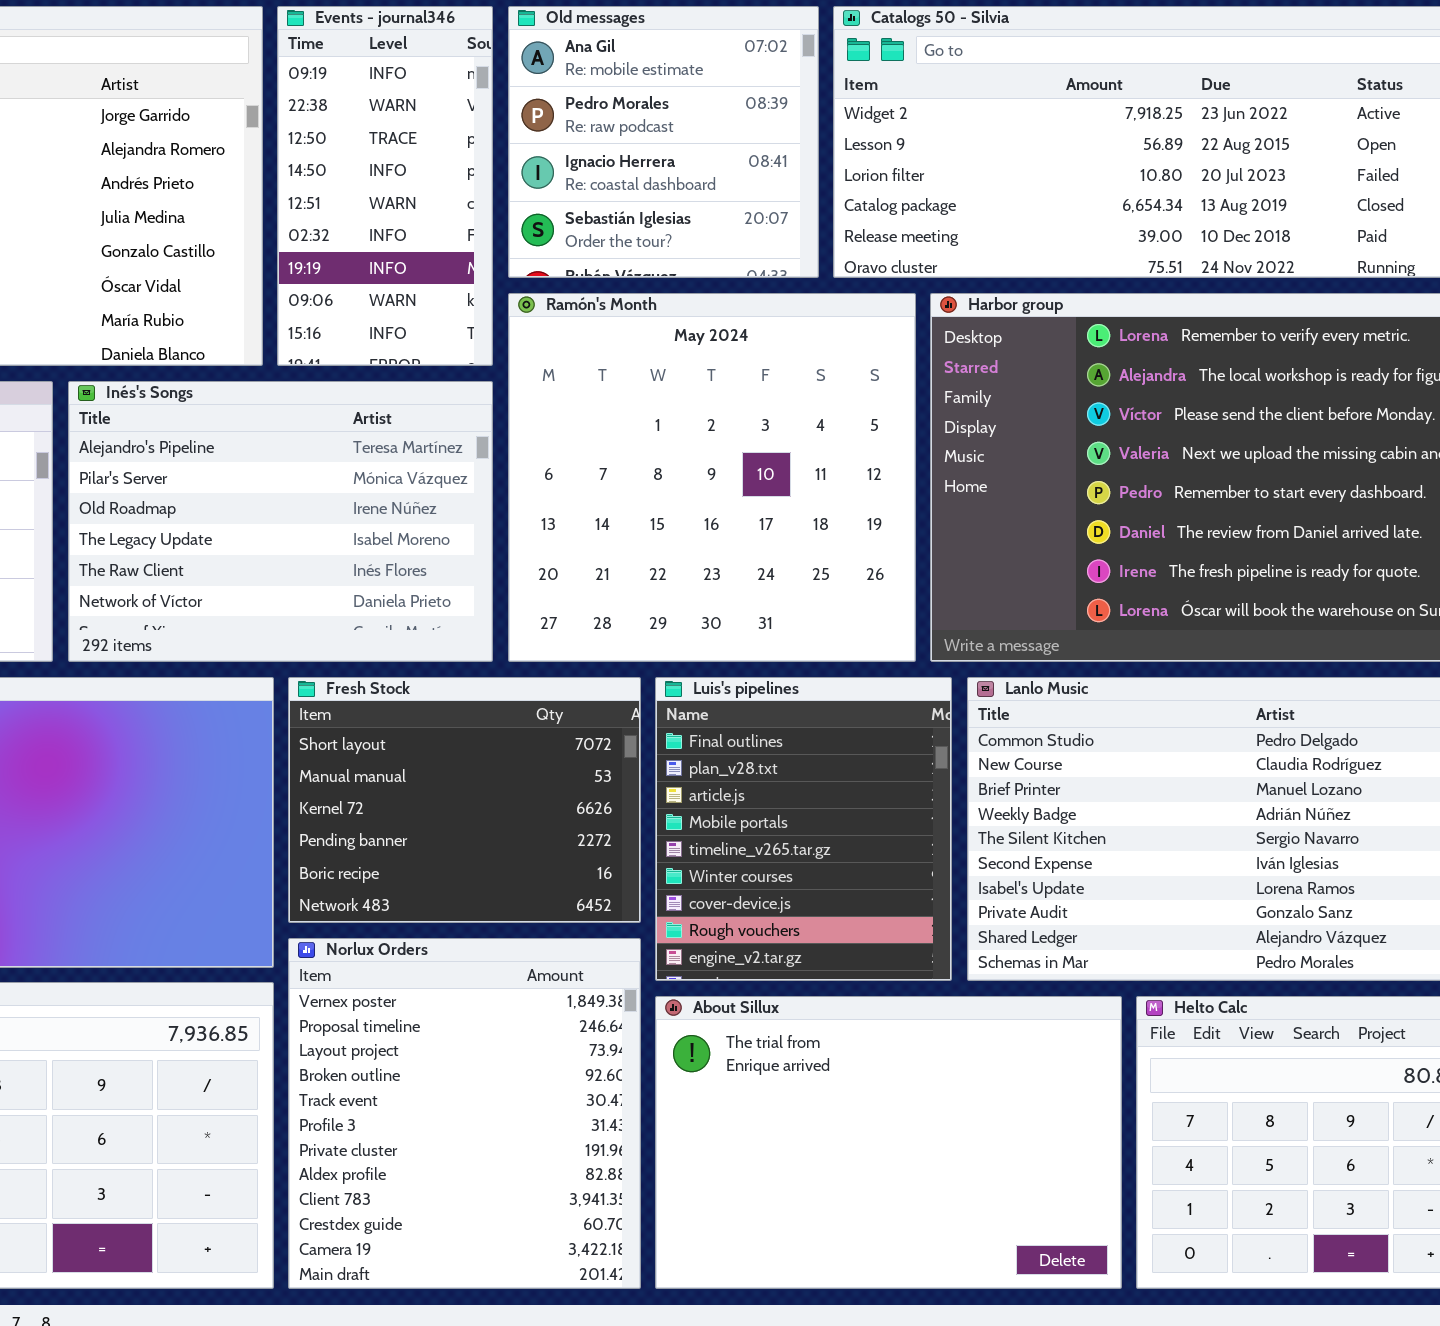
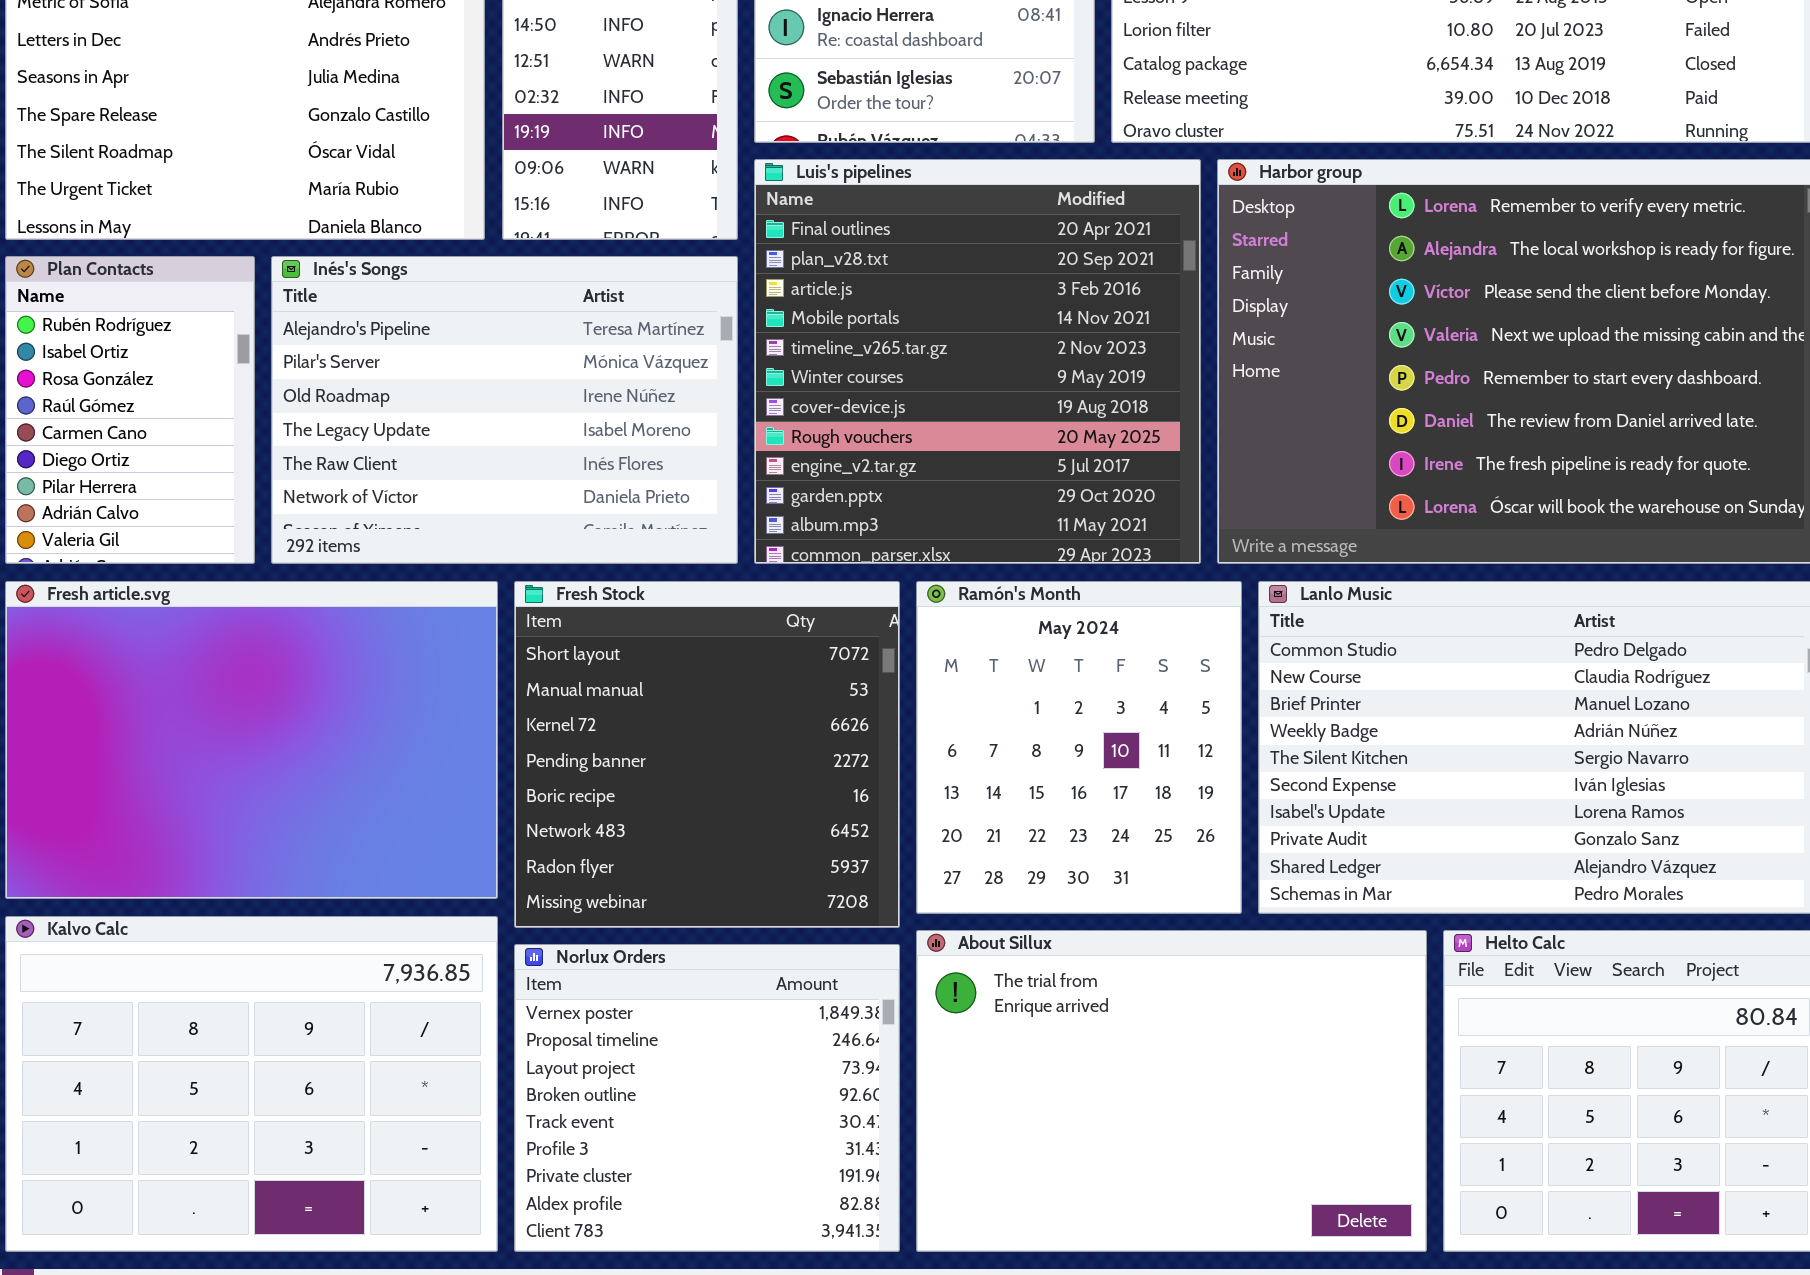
Ramón's Month: [508,293,916,662] -> [916,581,1242,914], moved, resized
Fresh Stock: [288,677,641,923] -> [514,581,900,928], resized
Luis's pipelines: [655,677,952,981] -> [754,159,1201,564], moved, resized
Norlux Orders: [288,938,641,1289] -> [514,944,900,1252], resized

